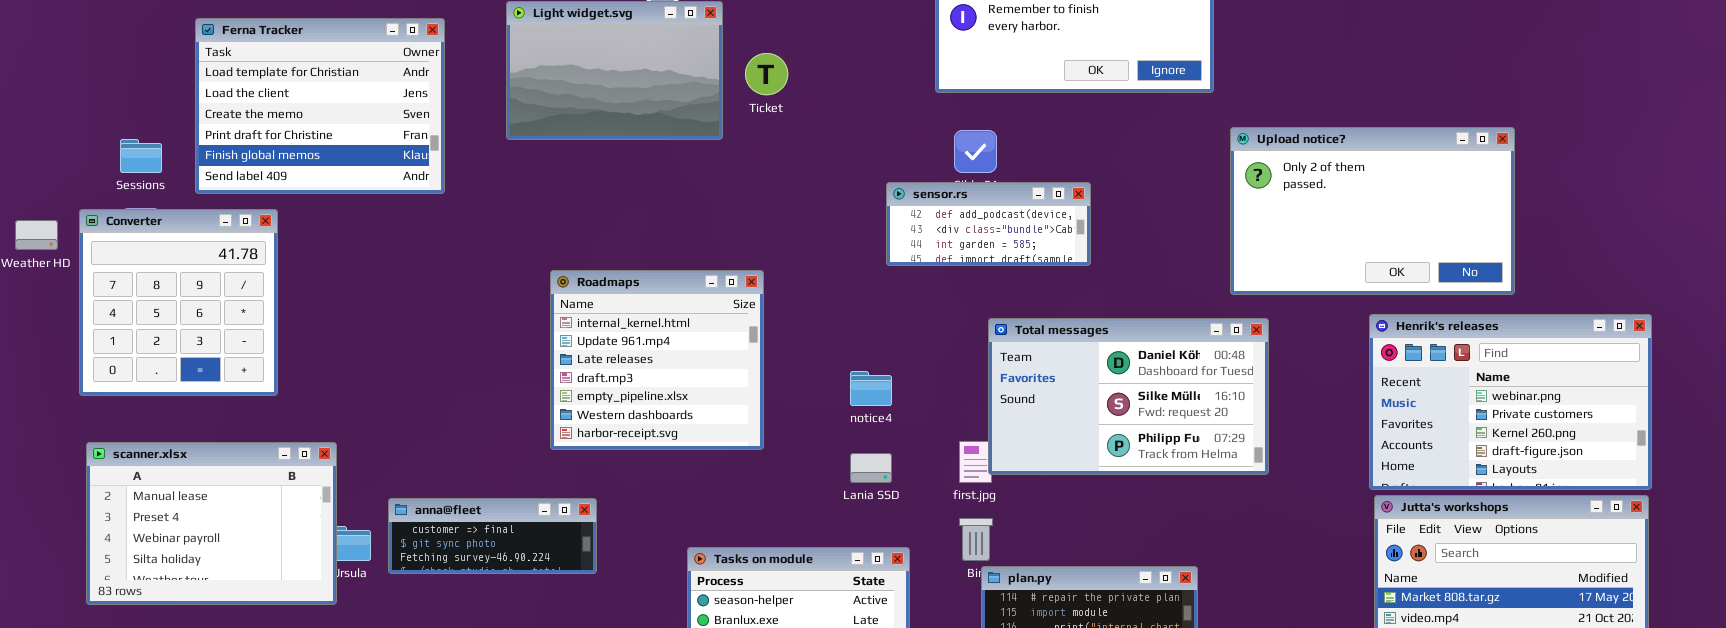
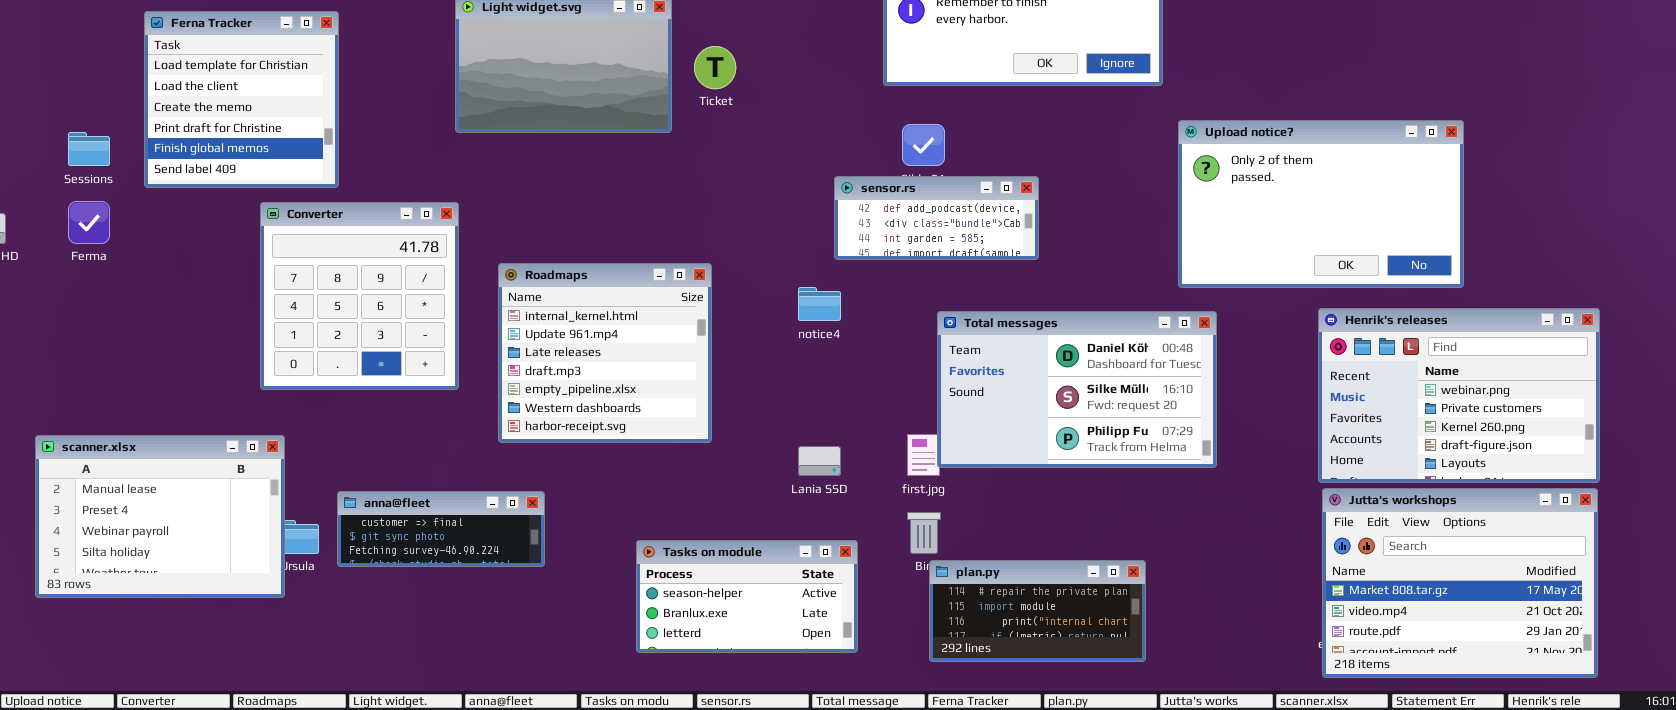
Ferna Tracker: [195,18,445,194] -> [144,11,339,188], resized
Converter: [79,209,278,396] -> [260,202,459,390], moved
notice4: [850,371,892,406] -> [798,287,841,321], moved

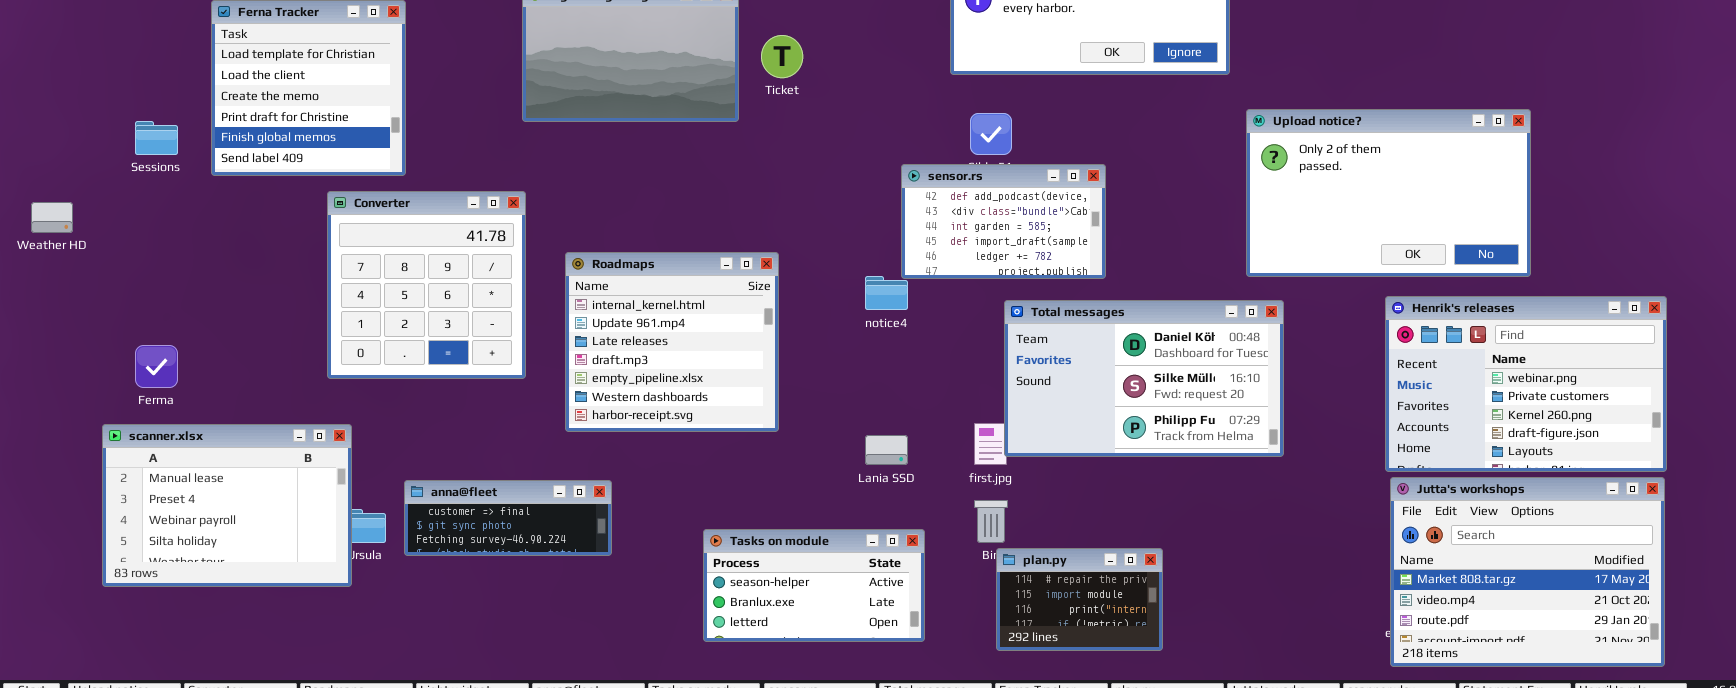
sensor.rs: [834,176,1039,260] -> [901,164,1106,279], resized
Ferma: [68,201,110,244] -> [135,345,178,388], moved
plan.py: [929,560,1146,662] -> [996,548,1163,651], resized

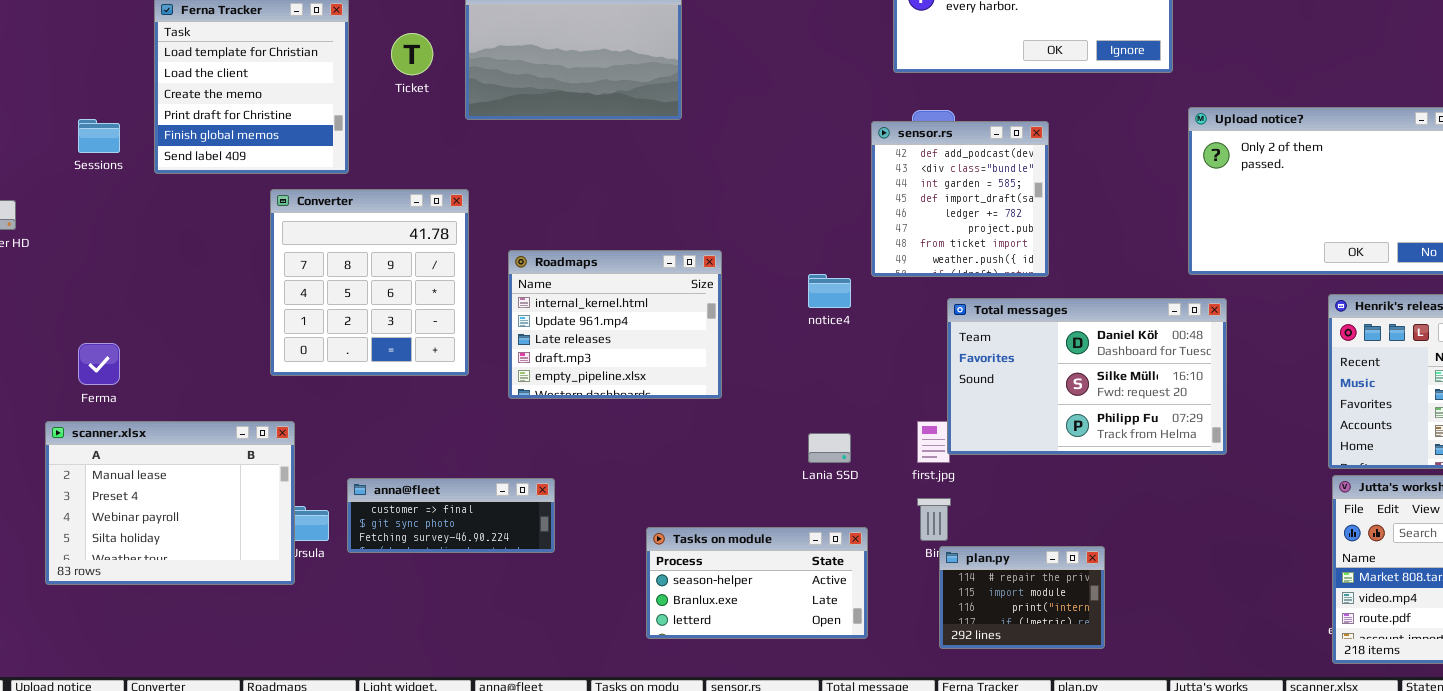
Ticket: [761,35,803,78] -> [391,33,433,75], moved
sensor.rs: [901,164,1106,279] -> [871,121,1049,277], resized
Roadmaps: [565,252,779,432] -> [508,250,722,399], resized

